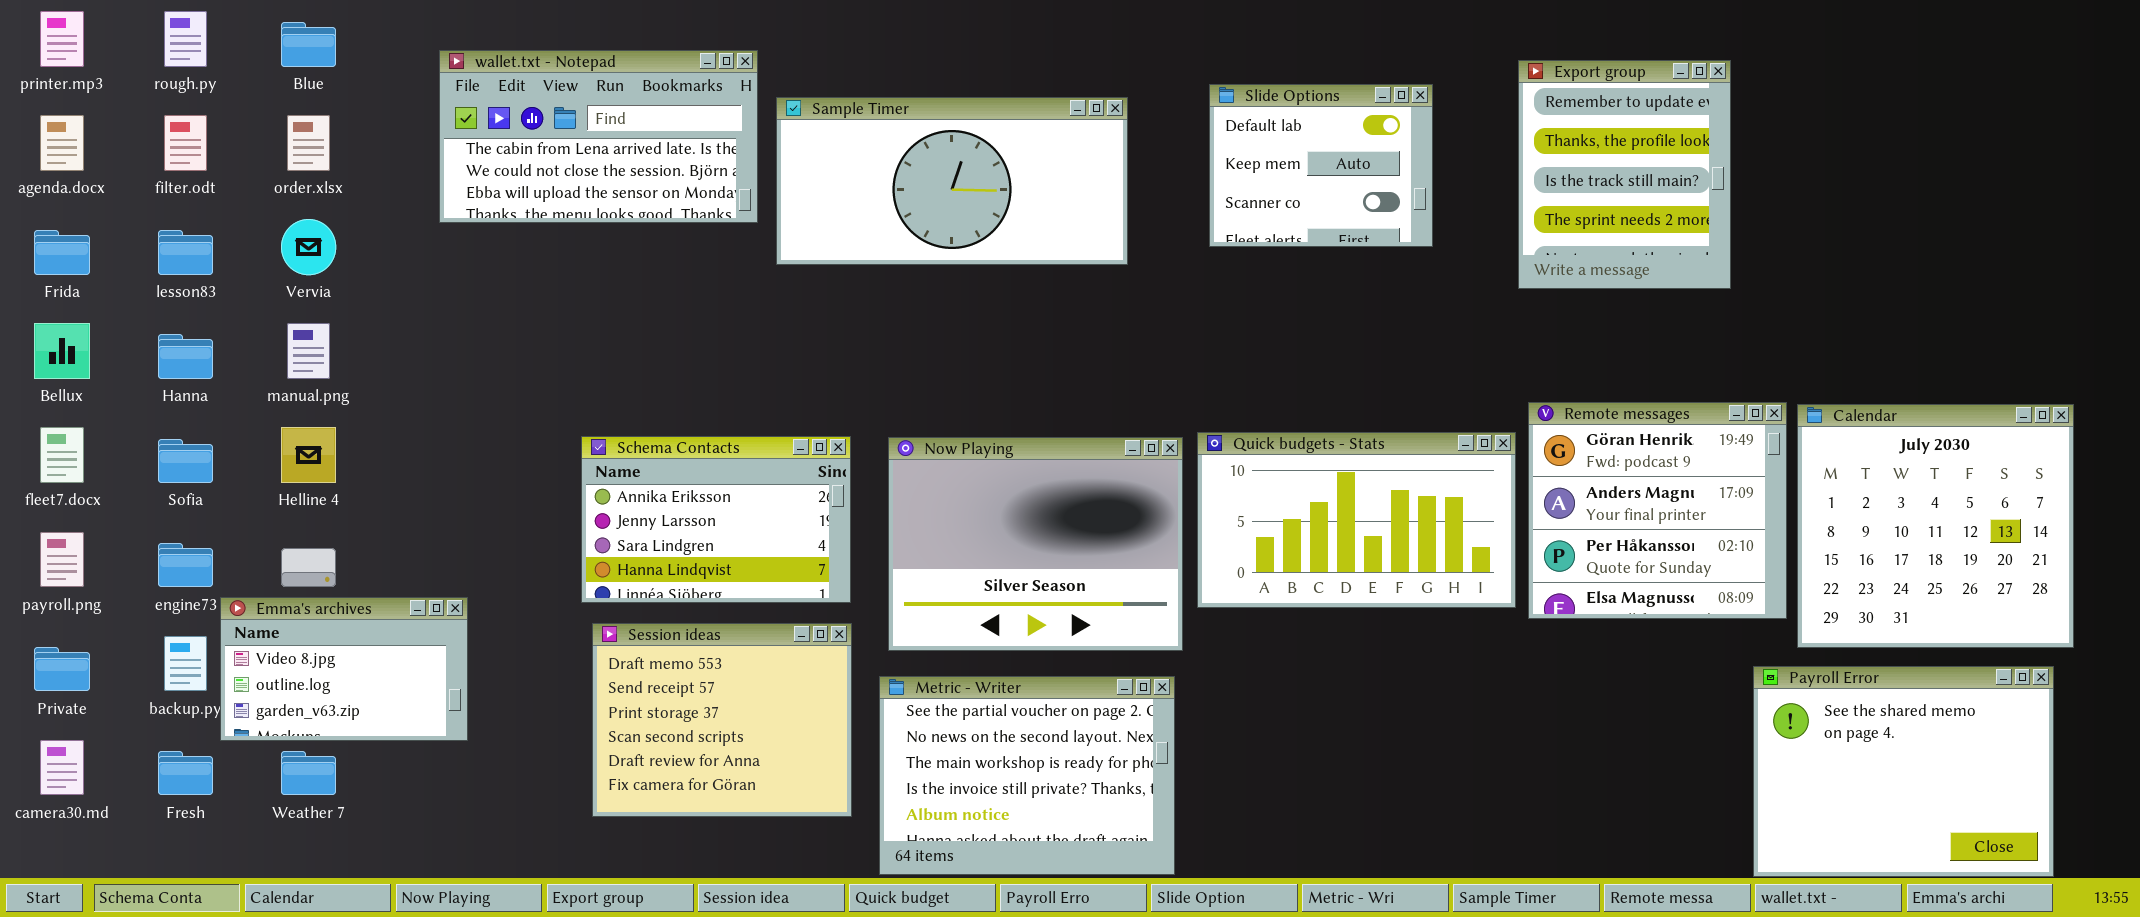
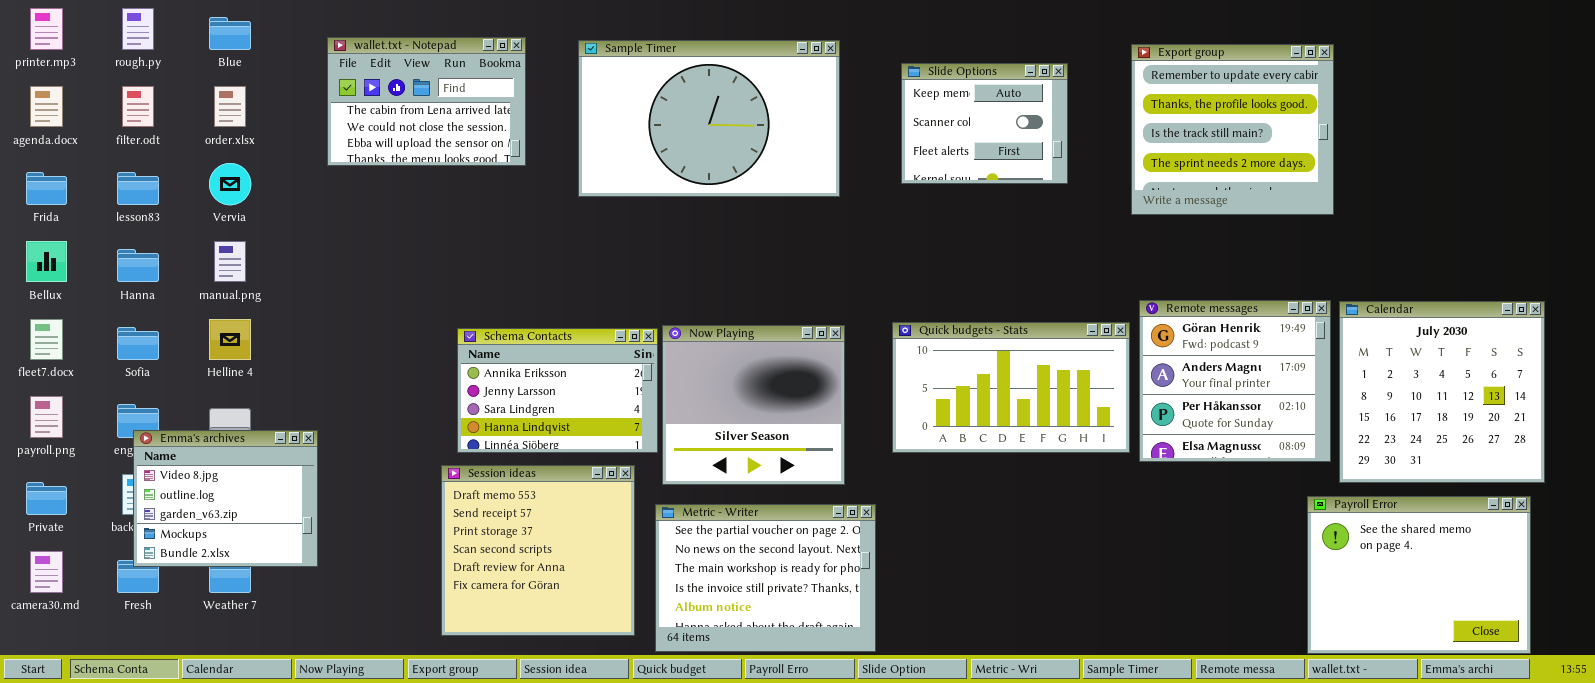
wallet.txt - Notepad: [439,50,758,223] -> [327,37,526,166], resized
Export group: [1518,60,1731,289] -> [1131,44,1334,215], resized
Slide Options: [1209,84,1433,247] -> [901,63,1068,184], scrolled down 1 row
Sample Timer: [776,97,1128,265] -> [578,40,840,197], resized
Schema Contacts: [581,436,851,603] -> [457,328,658,453], moved
Now Playing: [888,437,1183,651] -> [662,325,845,485], resized
Emma's archives: [220,597,468,741] -> [133,430,318,567], moved, resized
Session ideas: [592,623,852,817] -> [441,465,635,636], resized

